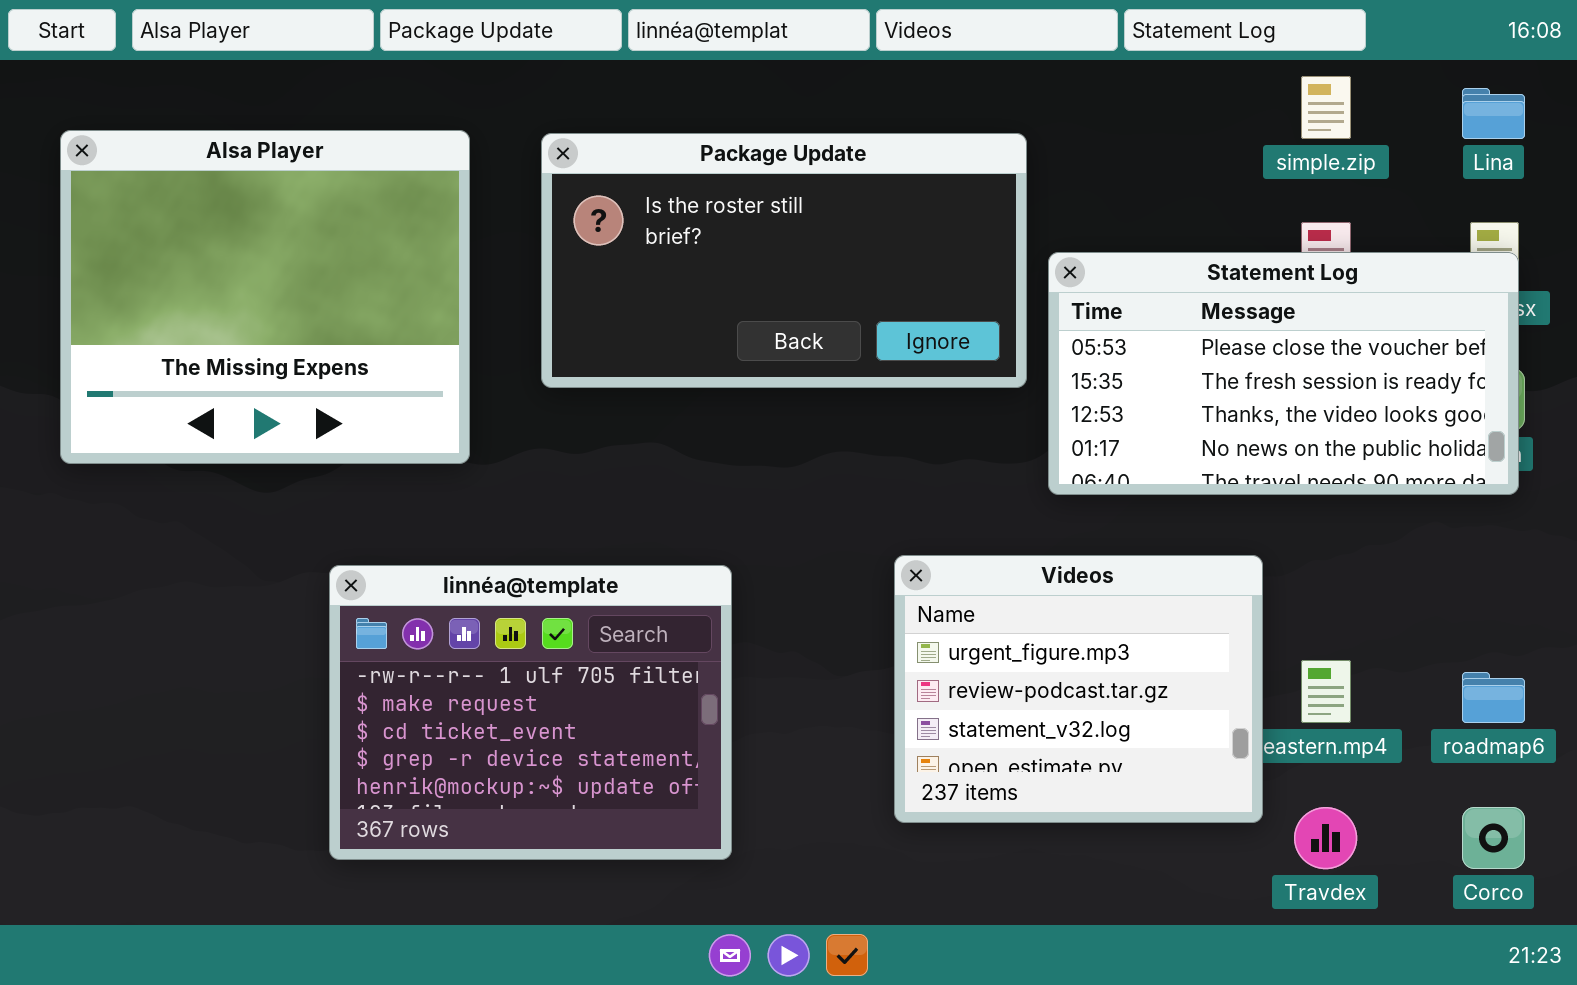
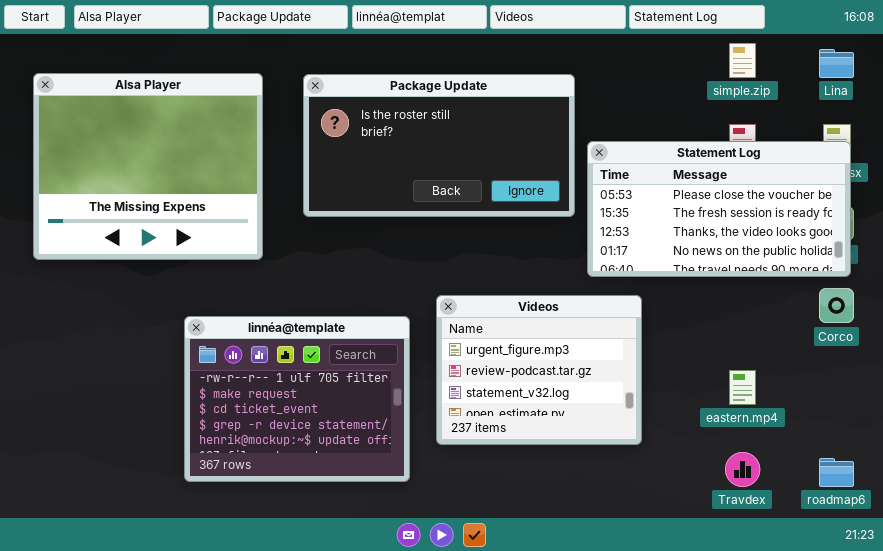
Videos: [894,555,1263,823] -> [436,295,642,445], moved
roadmap6: [1462,672,1525,723] -> [819,458,854,487], moved
Corco: [1462,807,1525,869] -> [819,288,854,323], moved

